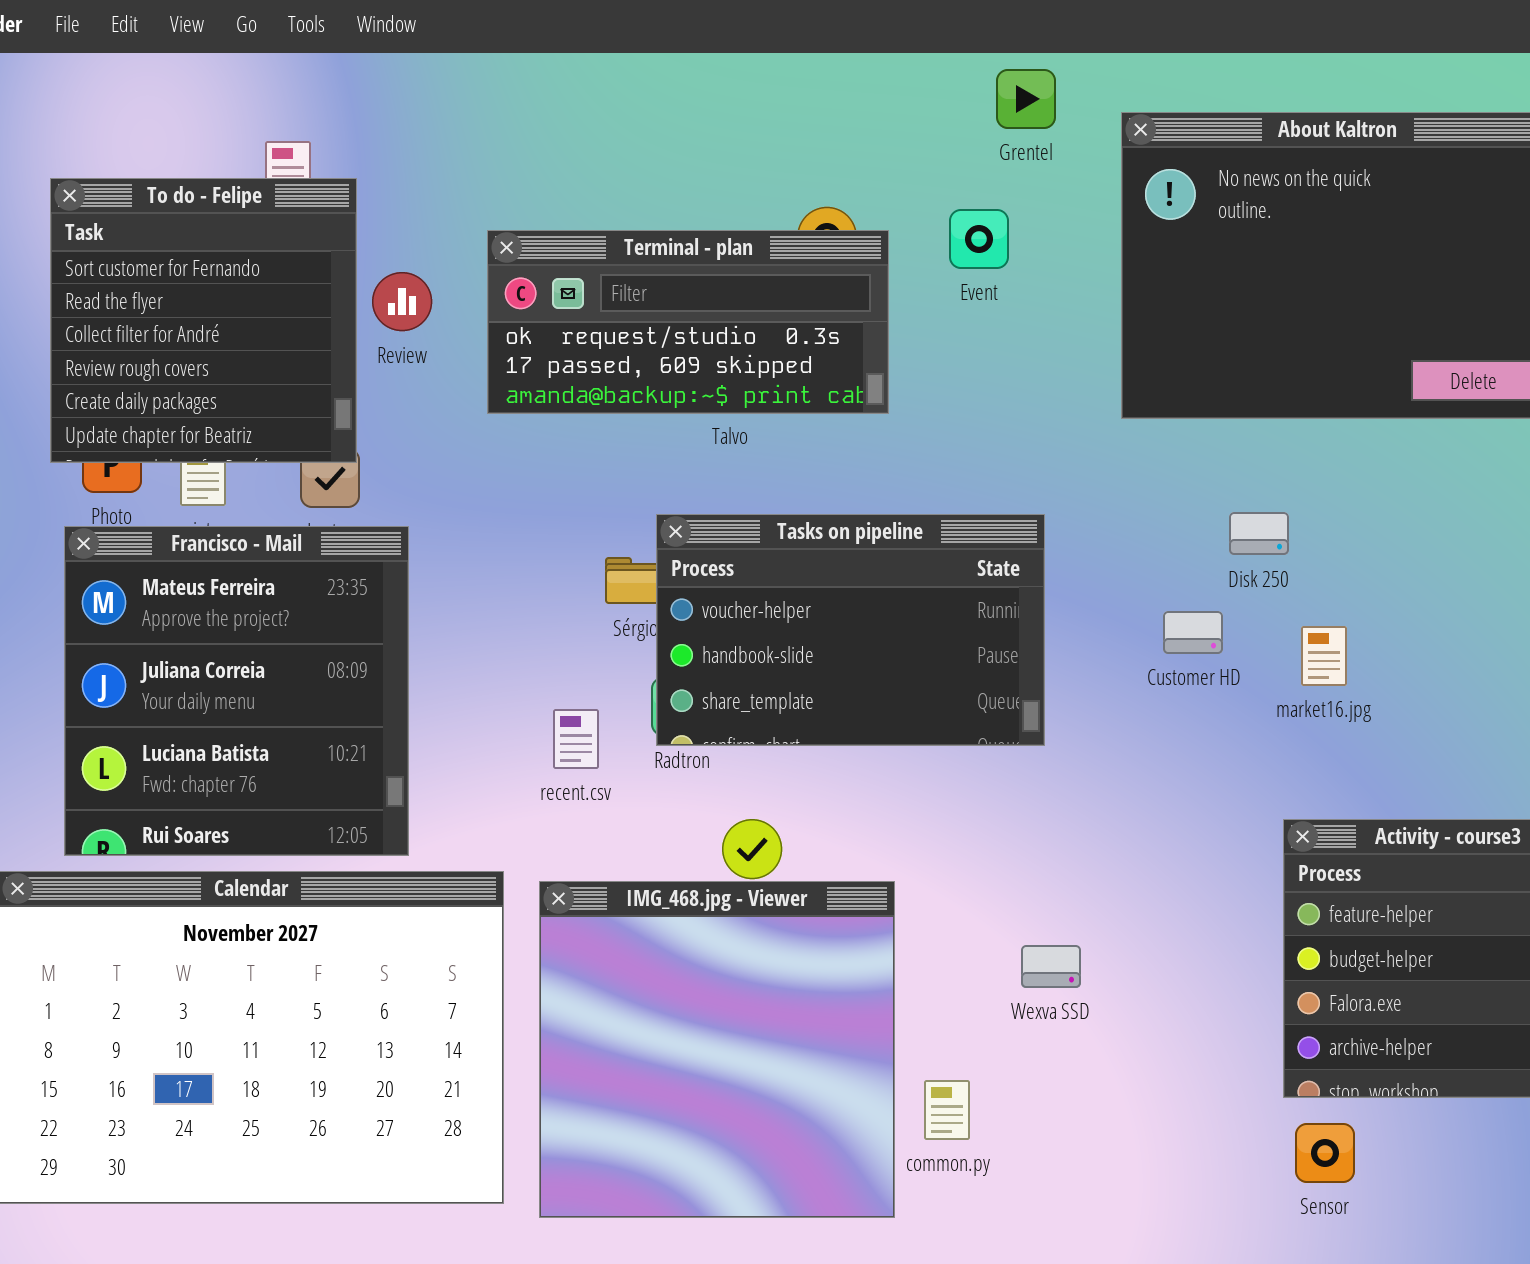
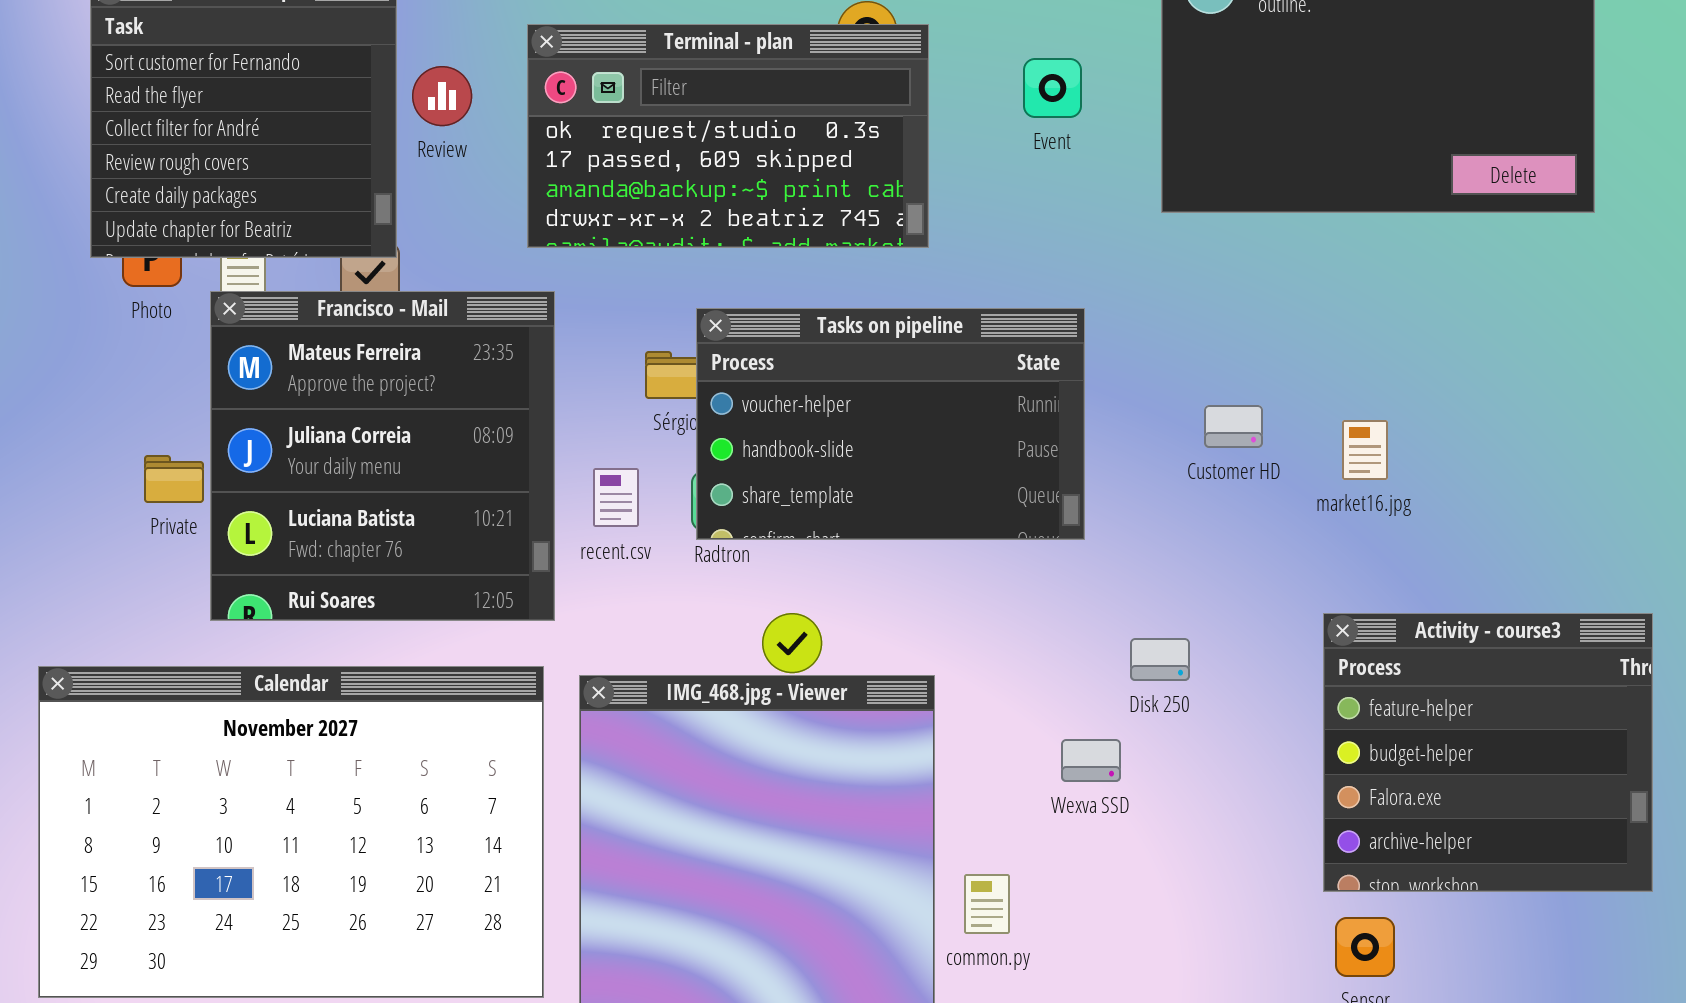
Event: [949,209,1009,269] -> [1023,58,1082,118], moved
Terminal - plan: [487,230,889,414] -> [527,24,929,248], resized
Disk 250: [1229,512,1289,555] -> [1130,638,1190,681], moved
Francisco - Mail: [64,526,409,856] -> [210,291,555,621], moved
recent.csv: [553,709,599,769] -> [593,468,639,527], moved

